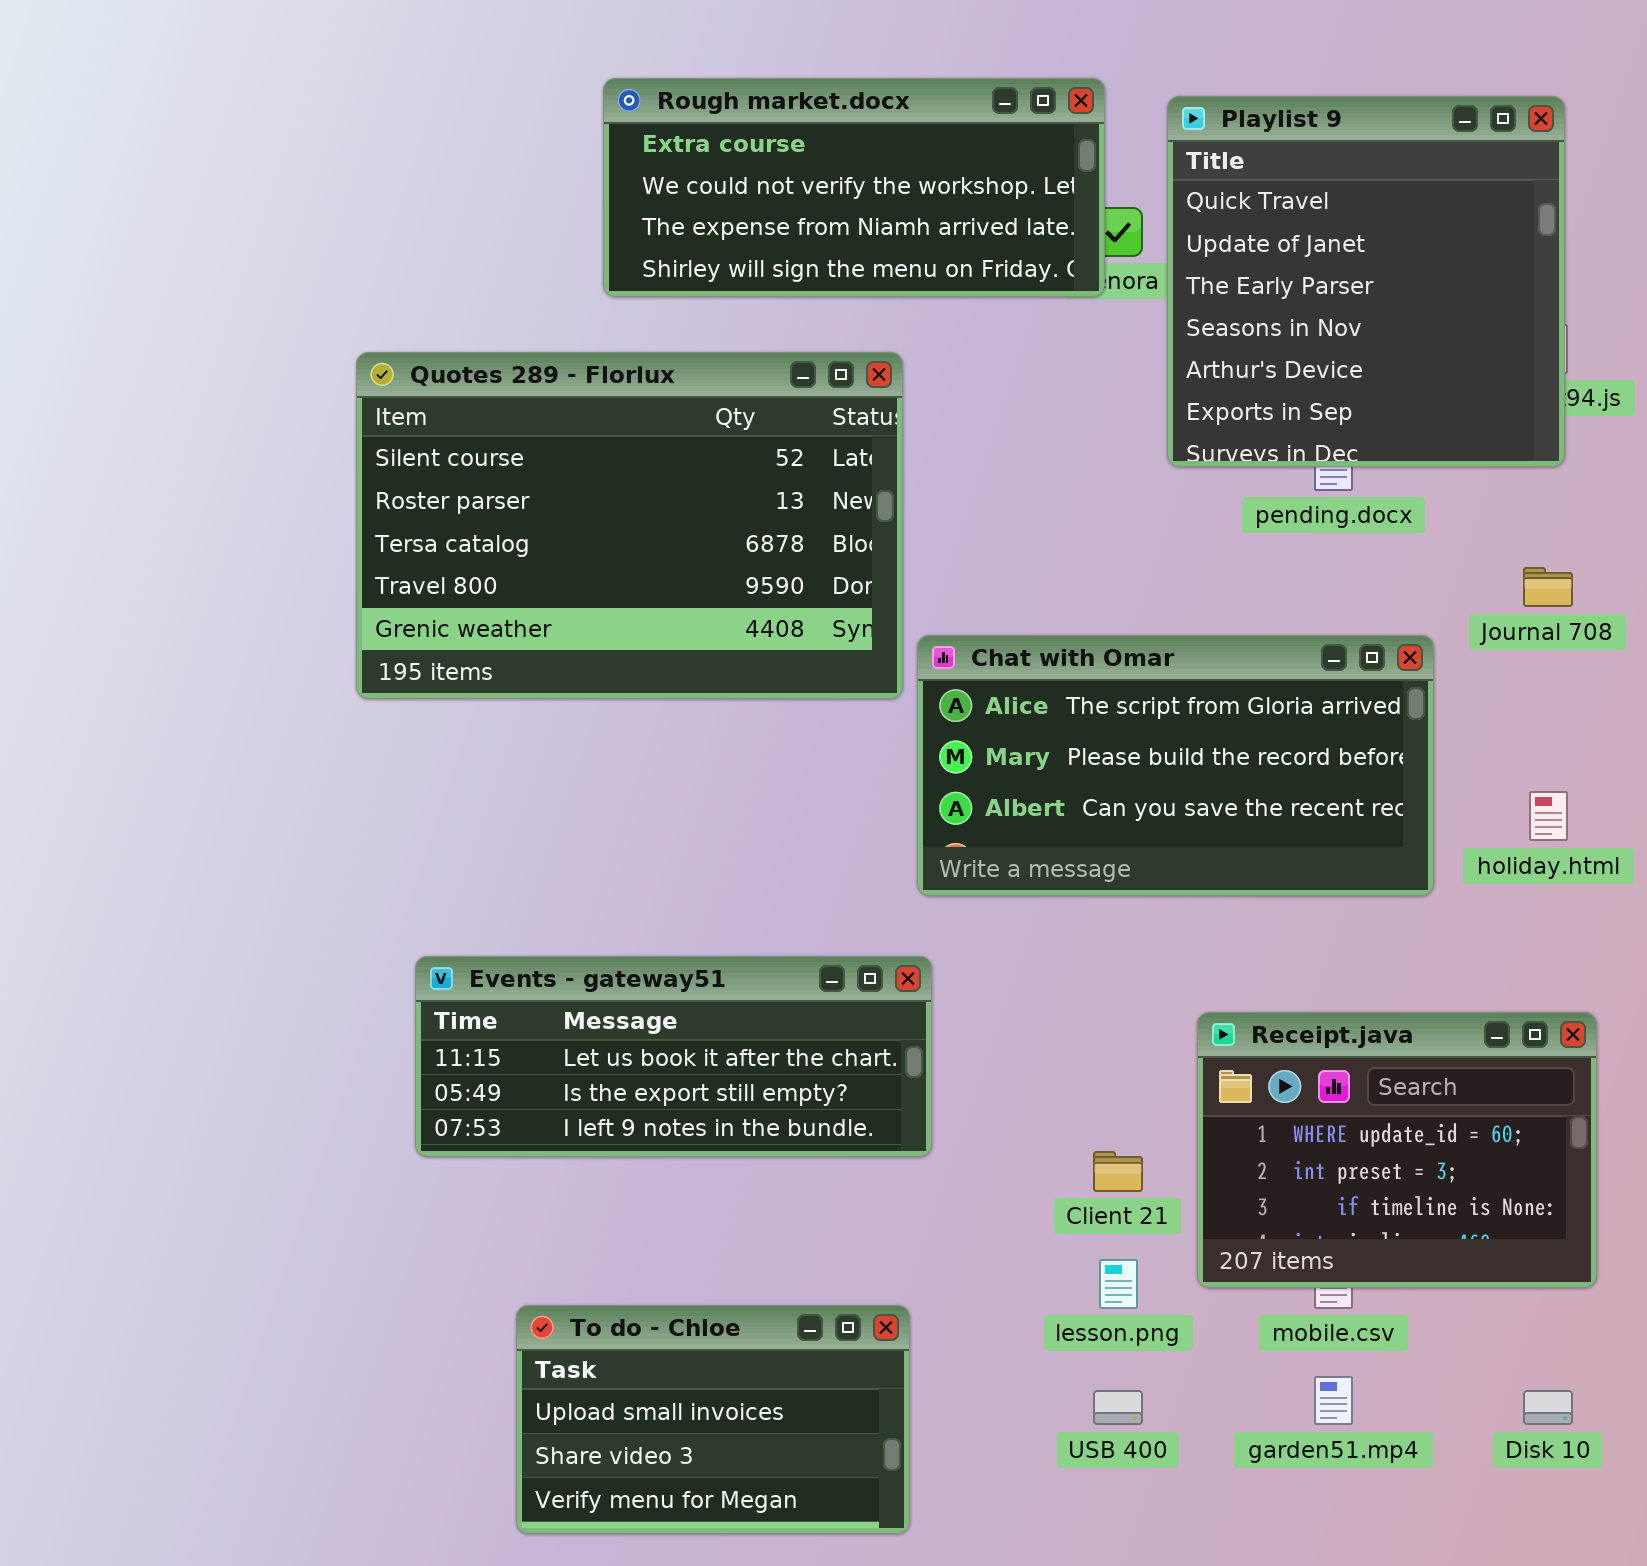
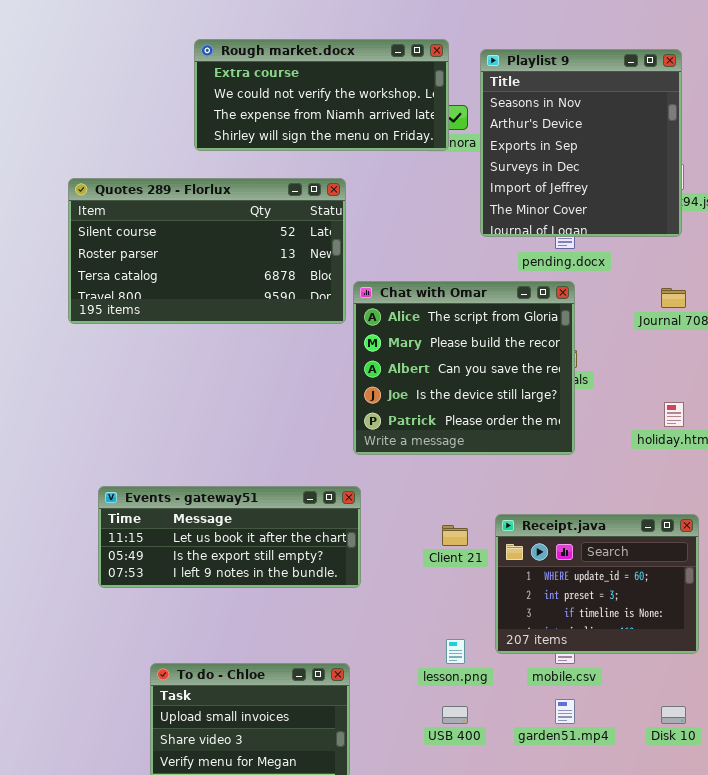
Playlist 9: [1167,96,1565,467] -> [480,49,682,237], scrolled down 3 rows
Quotes 289 - Florlux: [356,352,903,699] -> [68,178,346,324], resized
Chat with Omar: [917,635,1434,896] -> [353,281,575,455], resized
Client 21: [1093,1151,1143,1192] -> [442,525,468,546], moved

